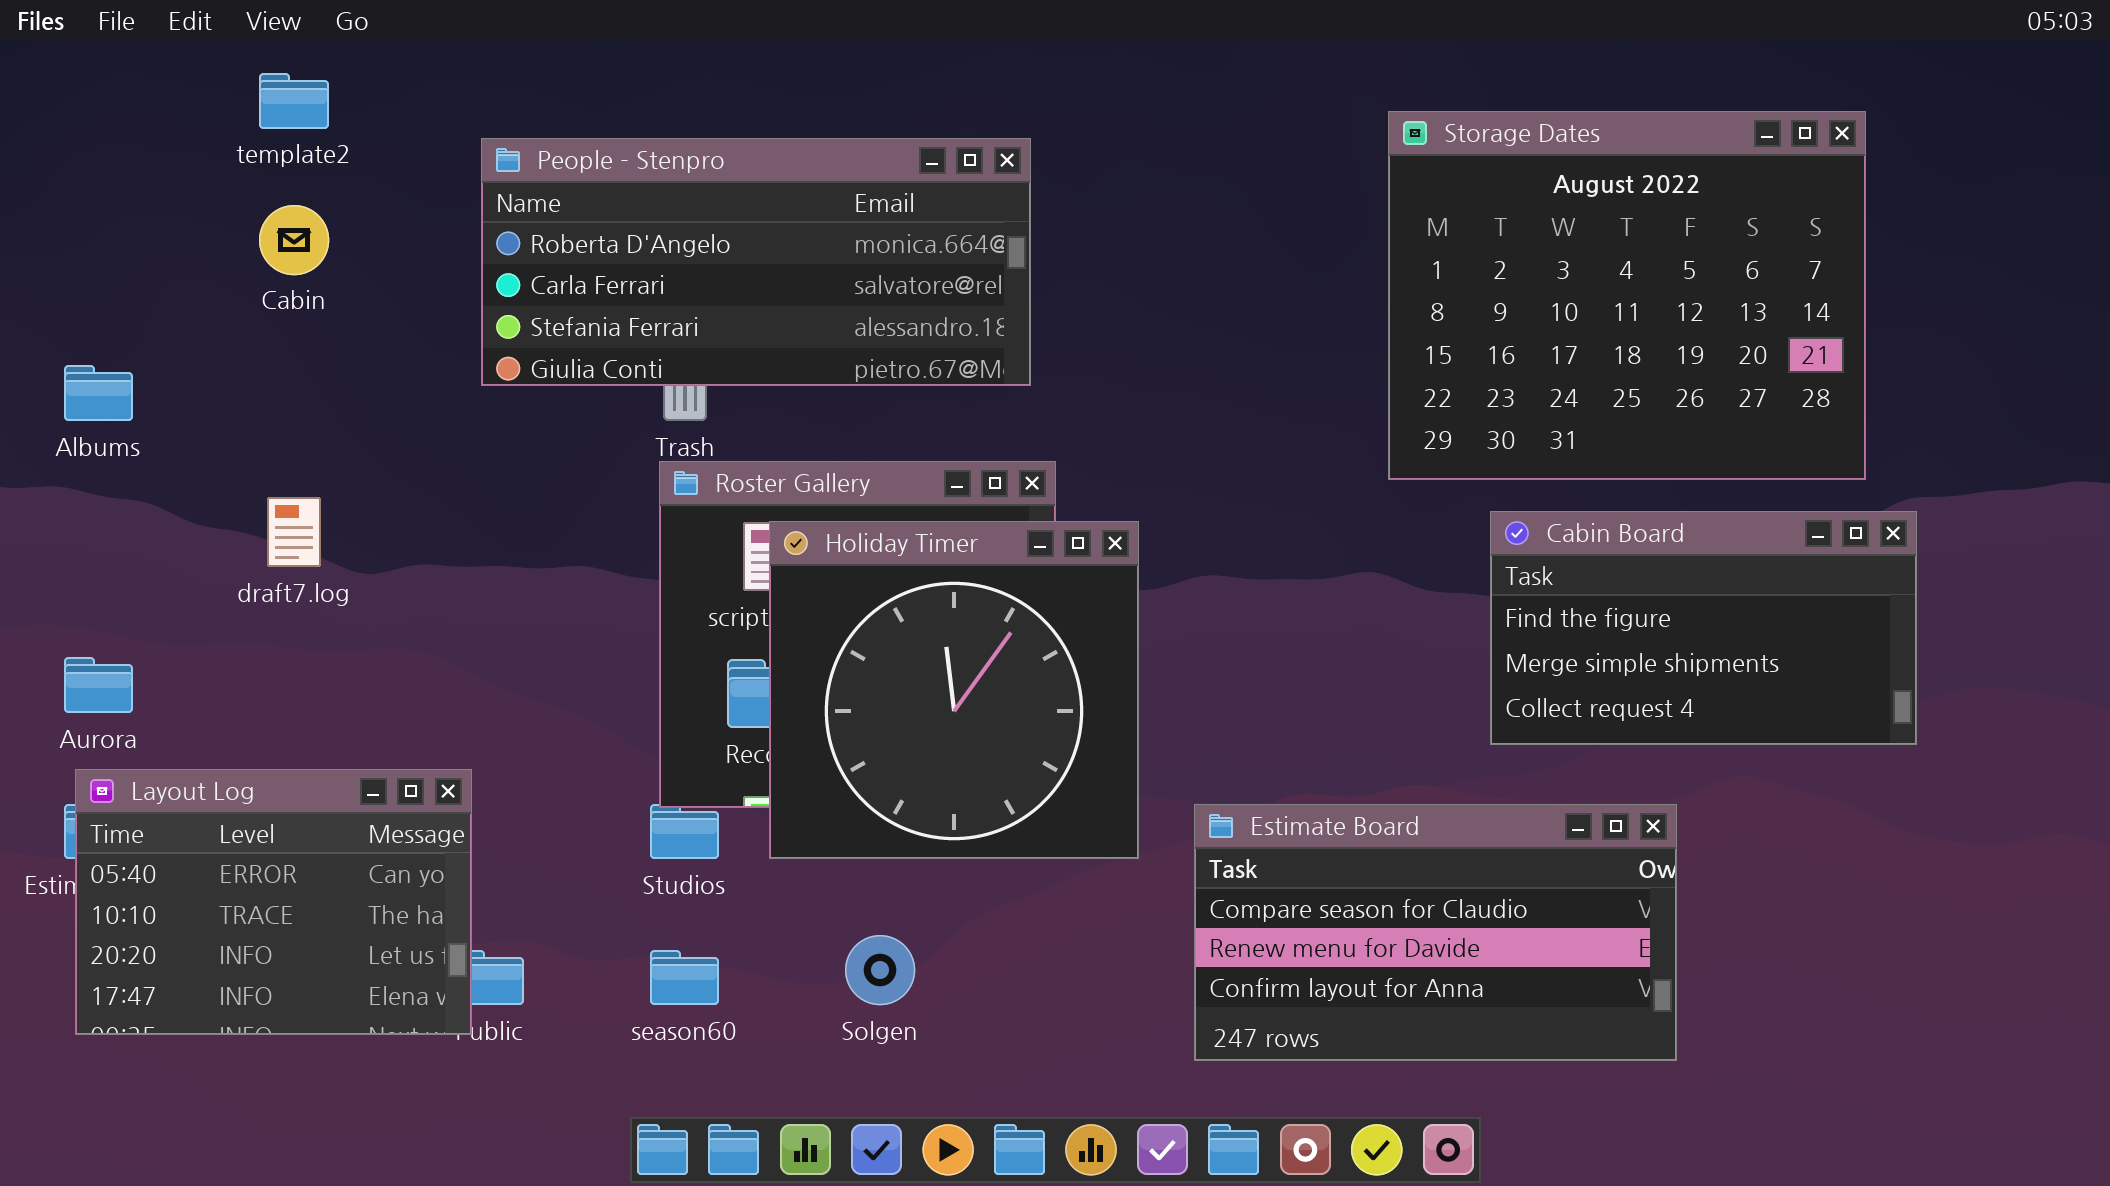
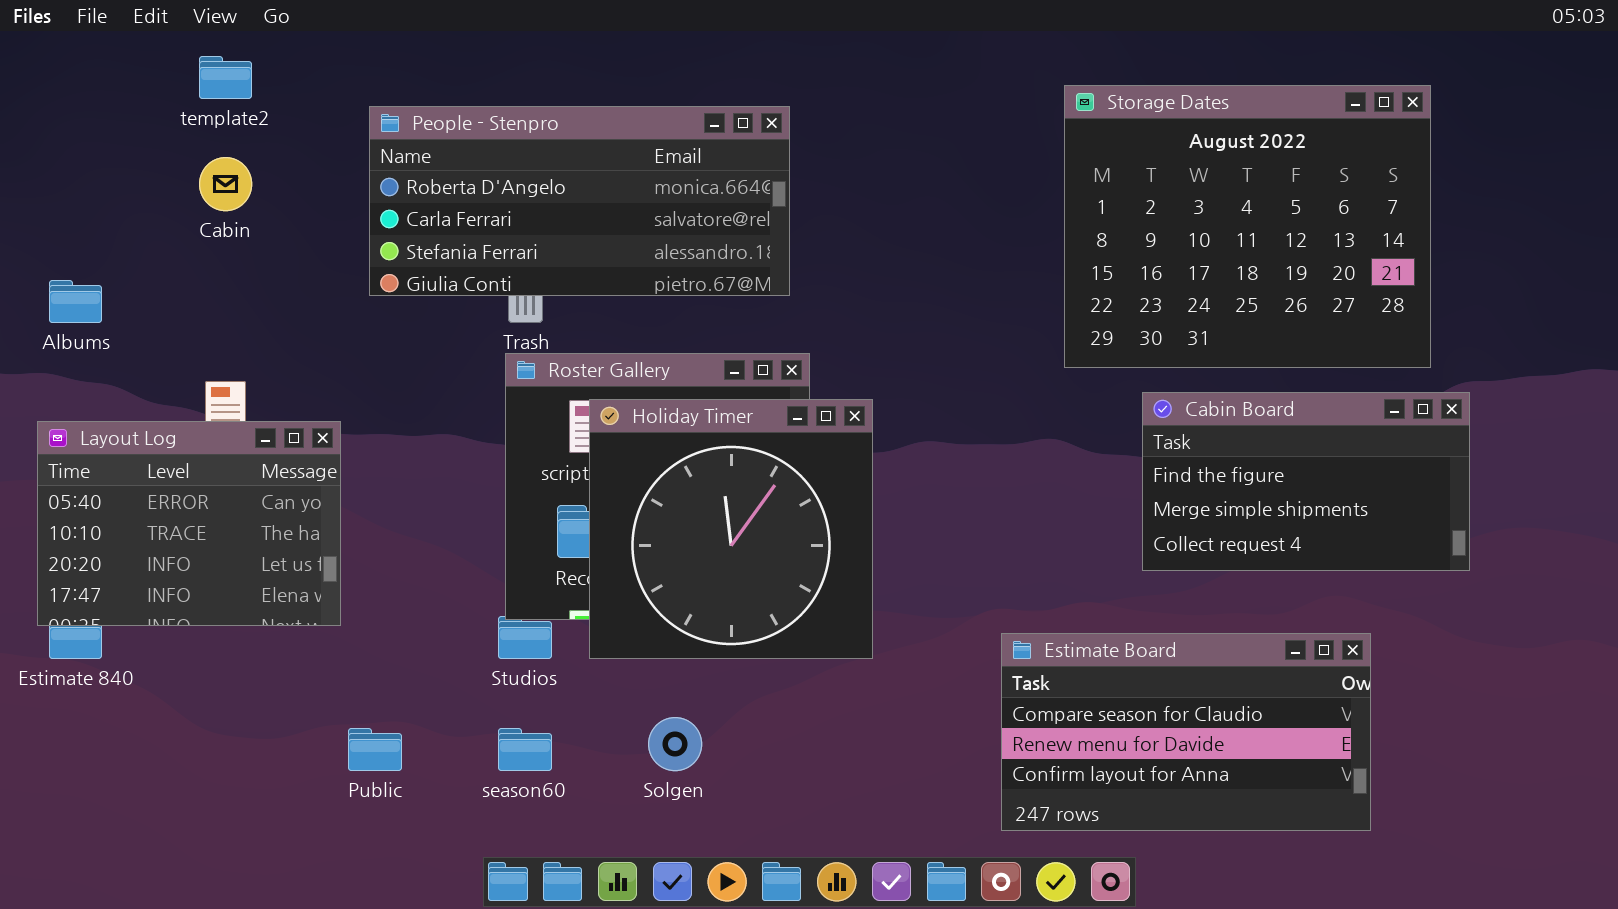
Layout Log: [75,769,472,1035] -> [37,421,341,626], moved
Estimate Board: [1194,804,1677,1061] -> [1001,633,1371,831], moved

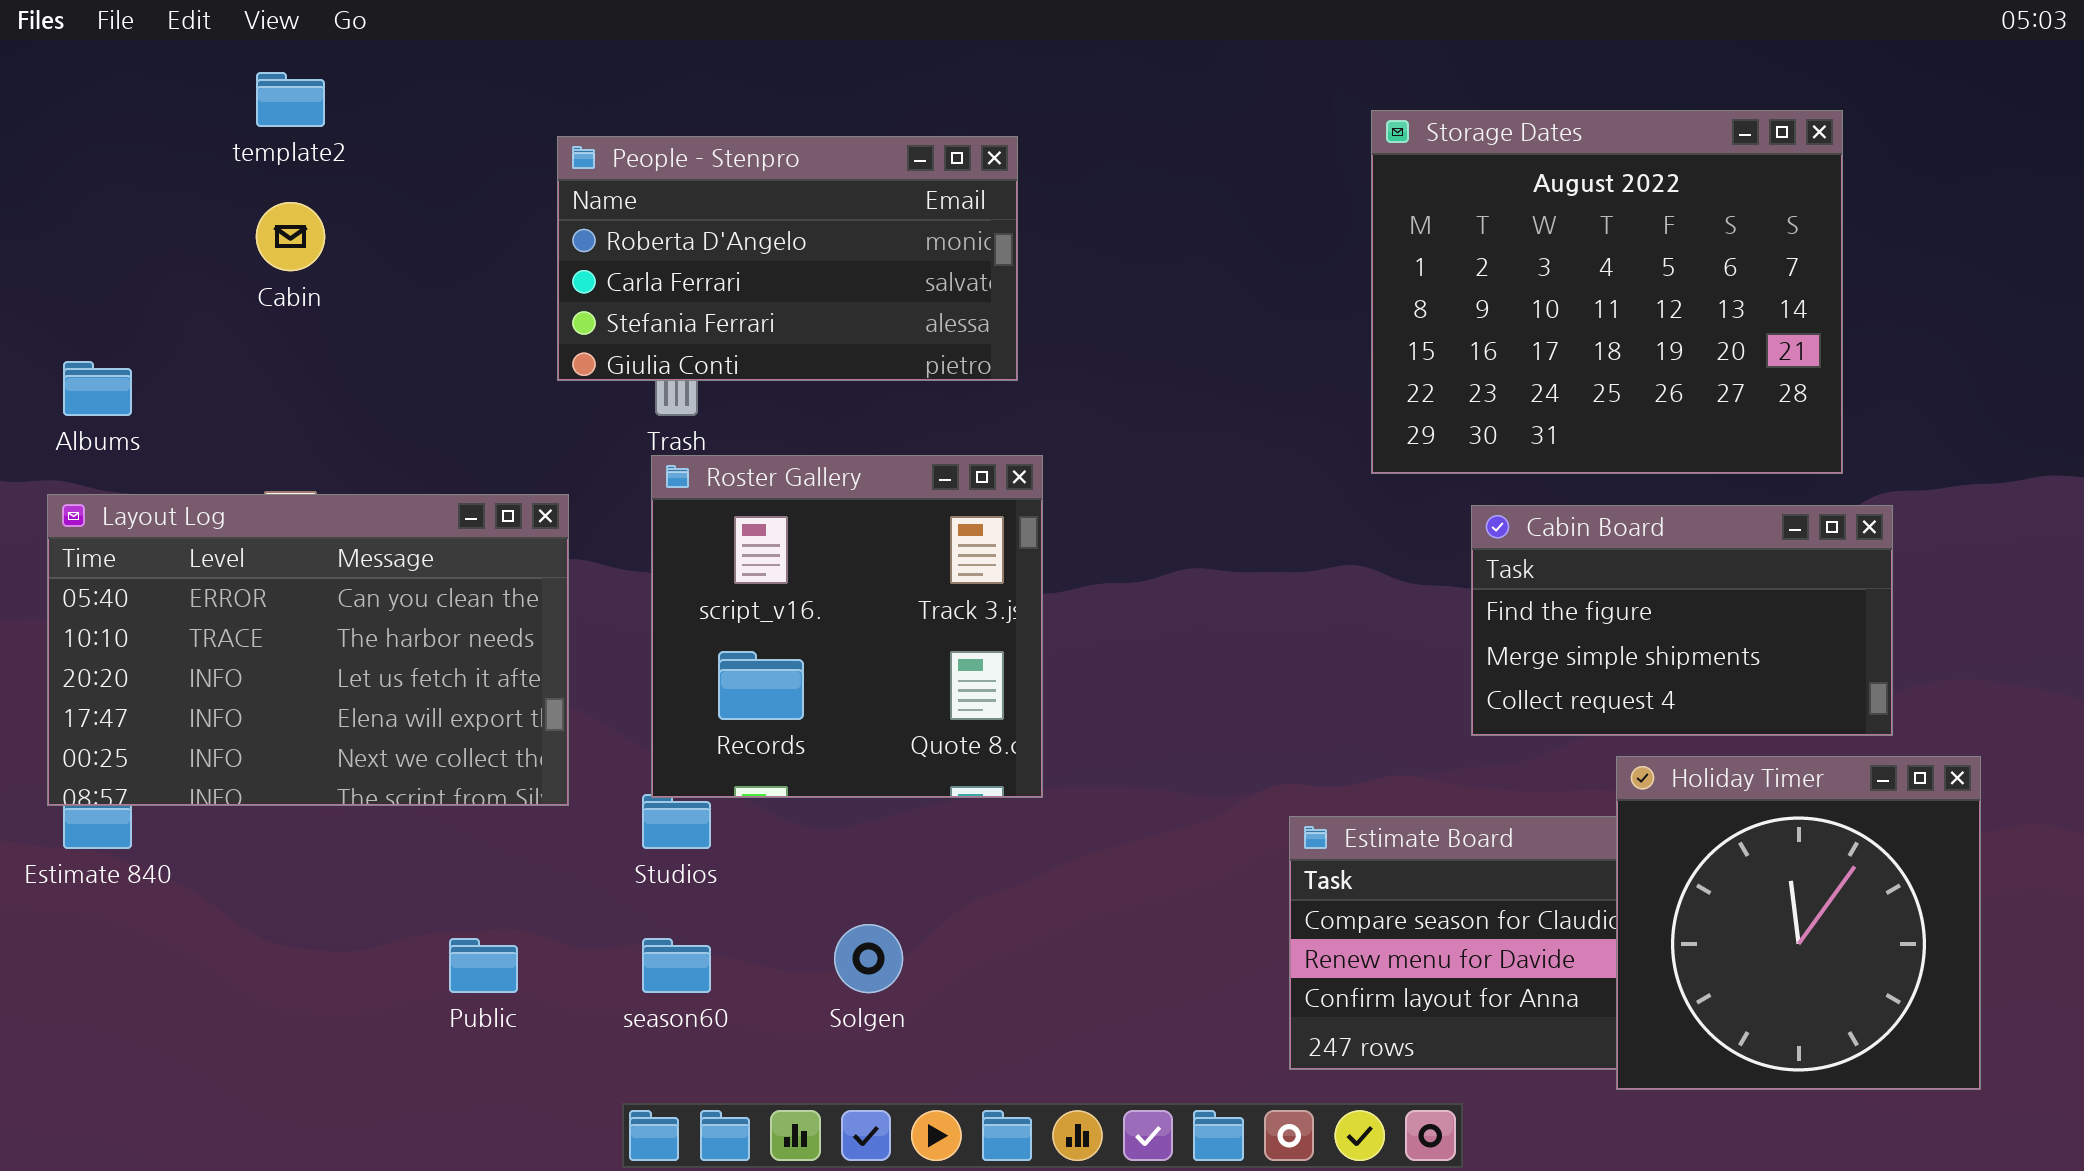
People - Stenpro: [369,106,790,296] -> [557,136,1018,381], resized
Holiday Timer: [589,399,873,659] -> [1616,756,1981,1090], moved
Layout Log: [37,421,341,626] -> [47,494,569,806], resized

